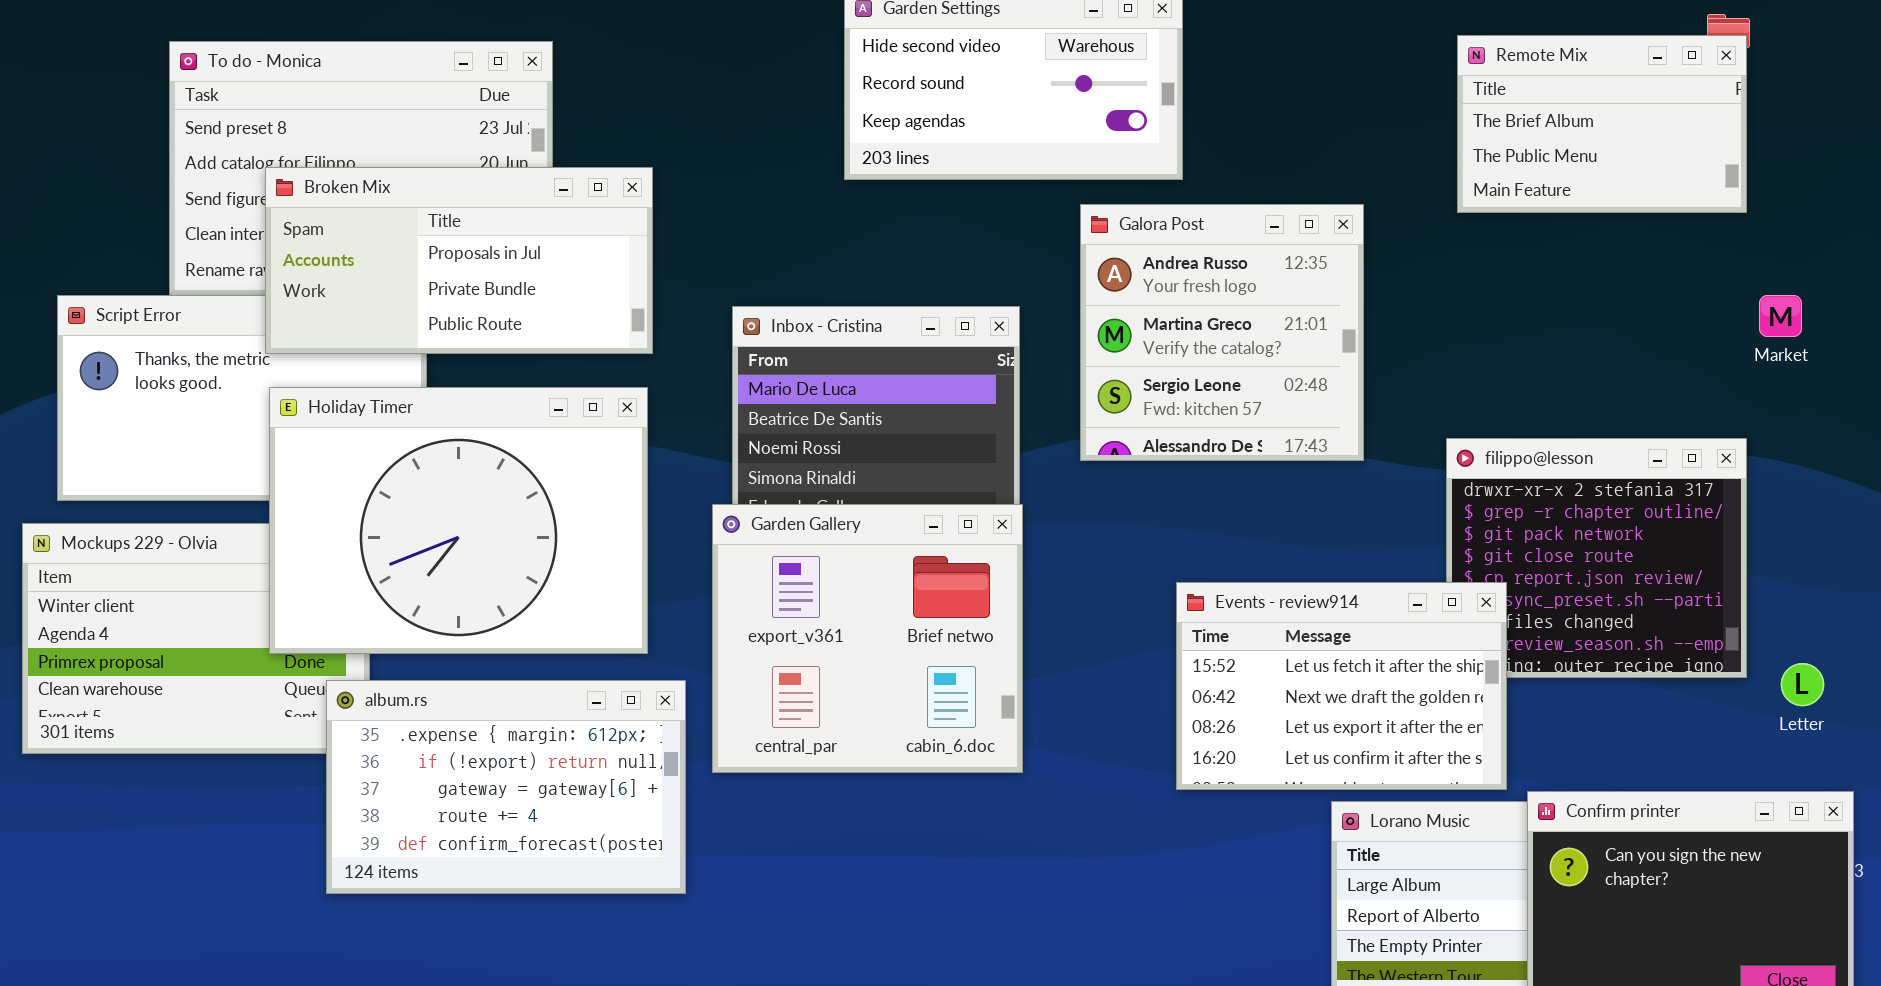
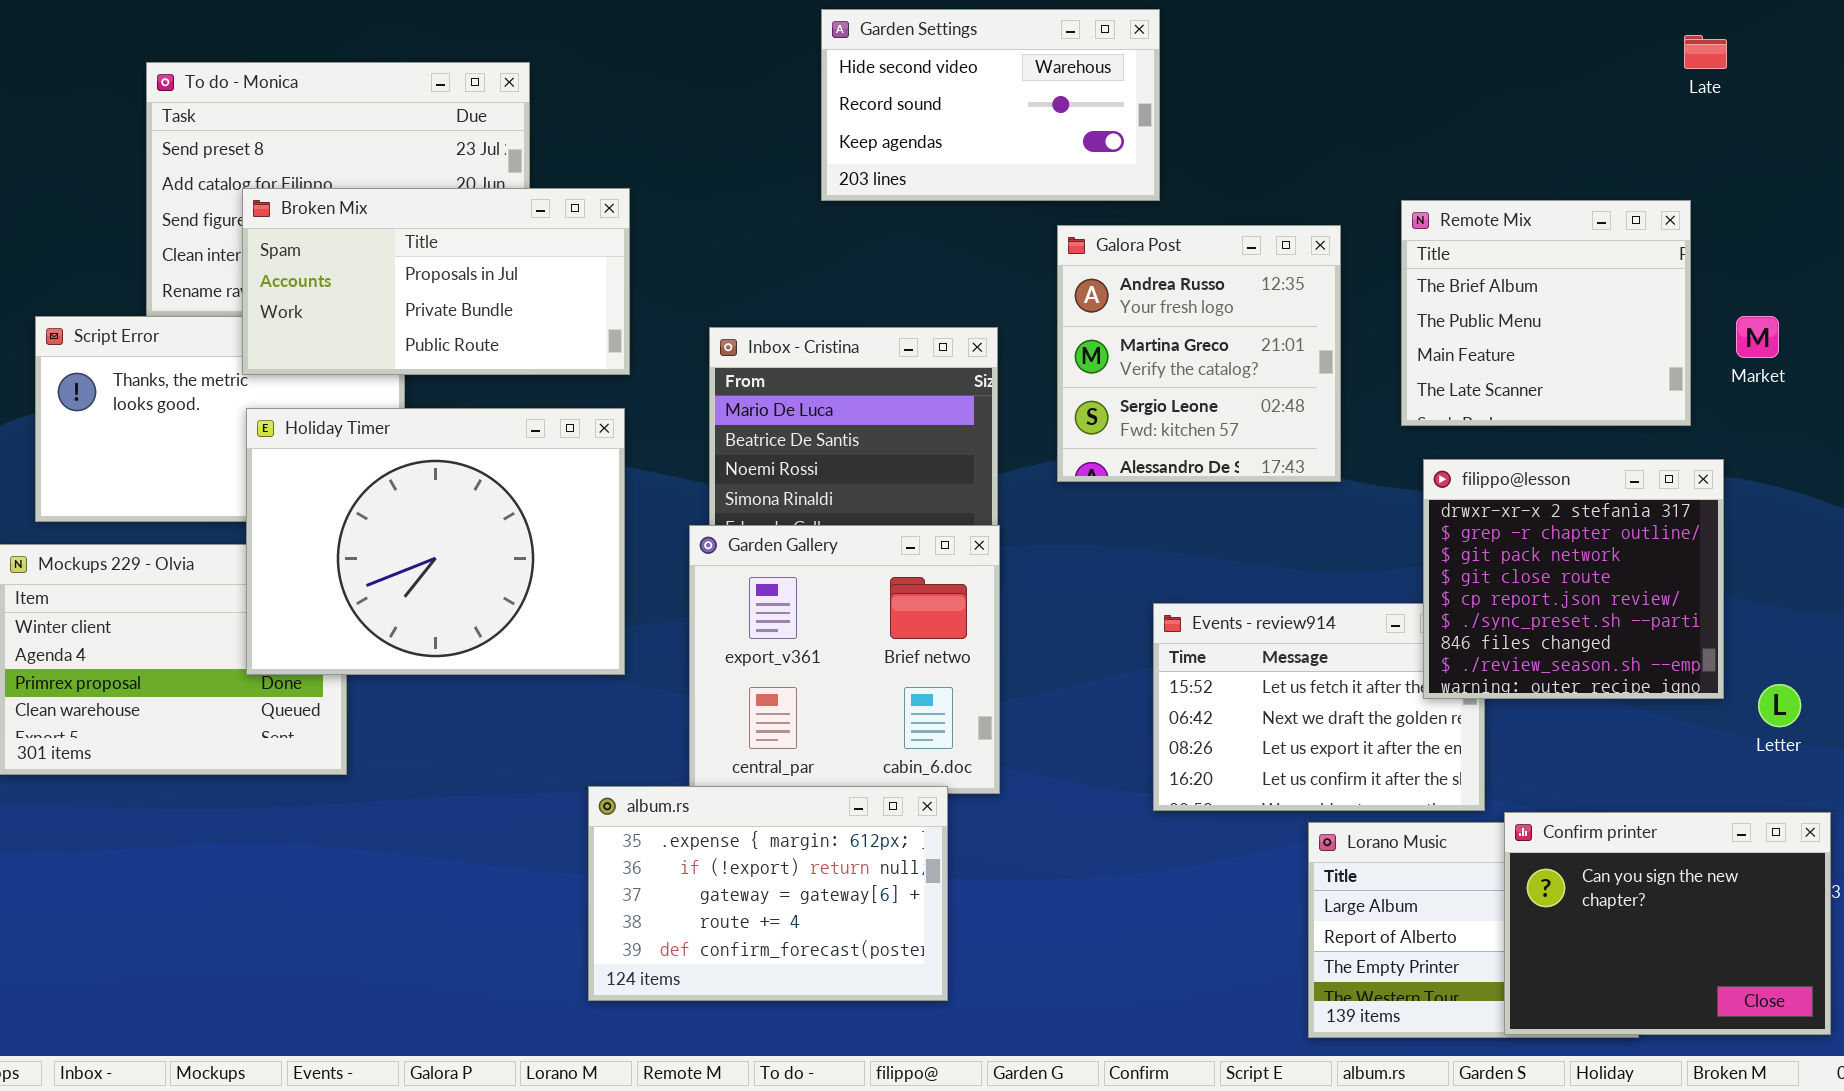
Remote Mix: [1457,35,1747,213] -> [1401,200,1691,426], moved, resized
filippo@lesson: [1446,438,1747,678] -> [1423,459,1724,699], raised
album.rs: [326,680,686,894] -> [588,786,948,1001], moved

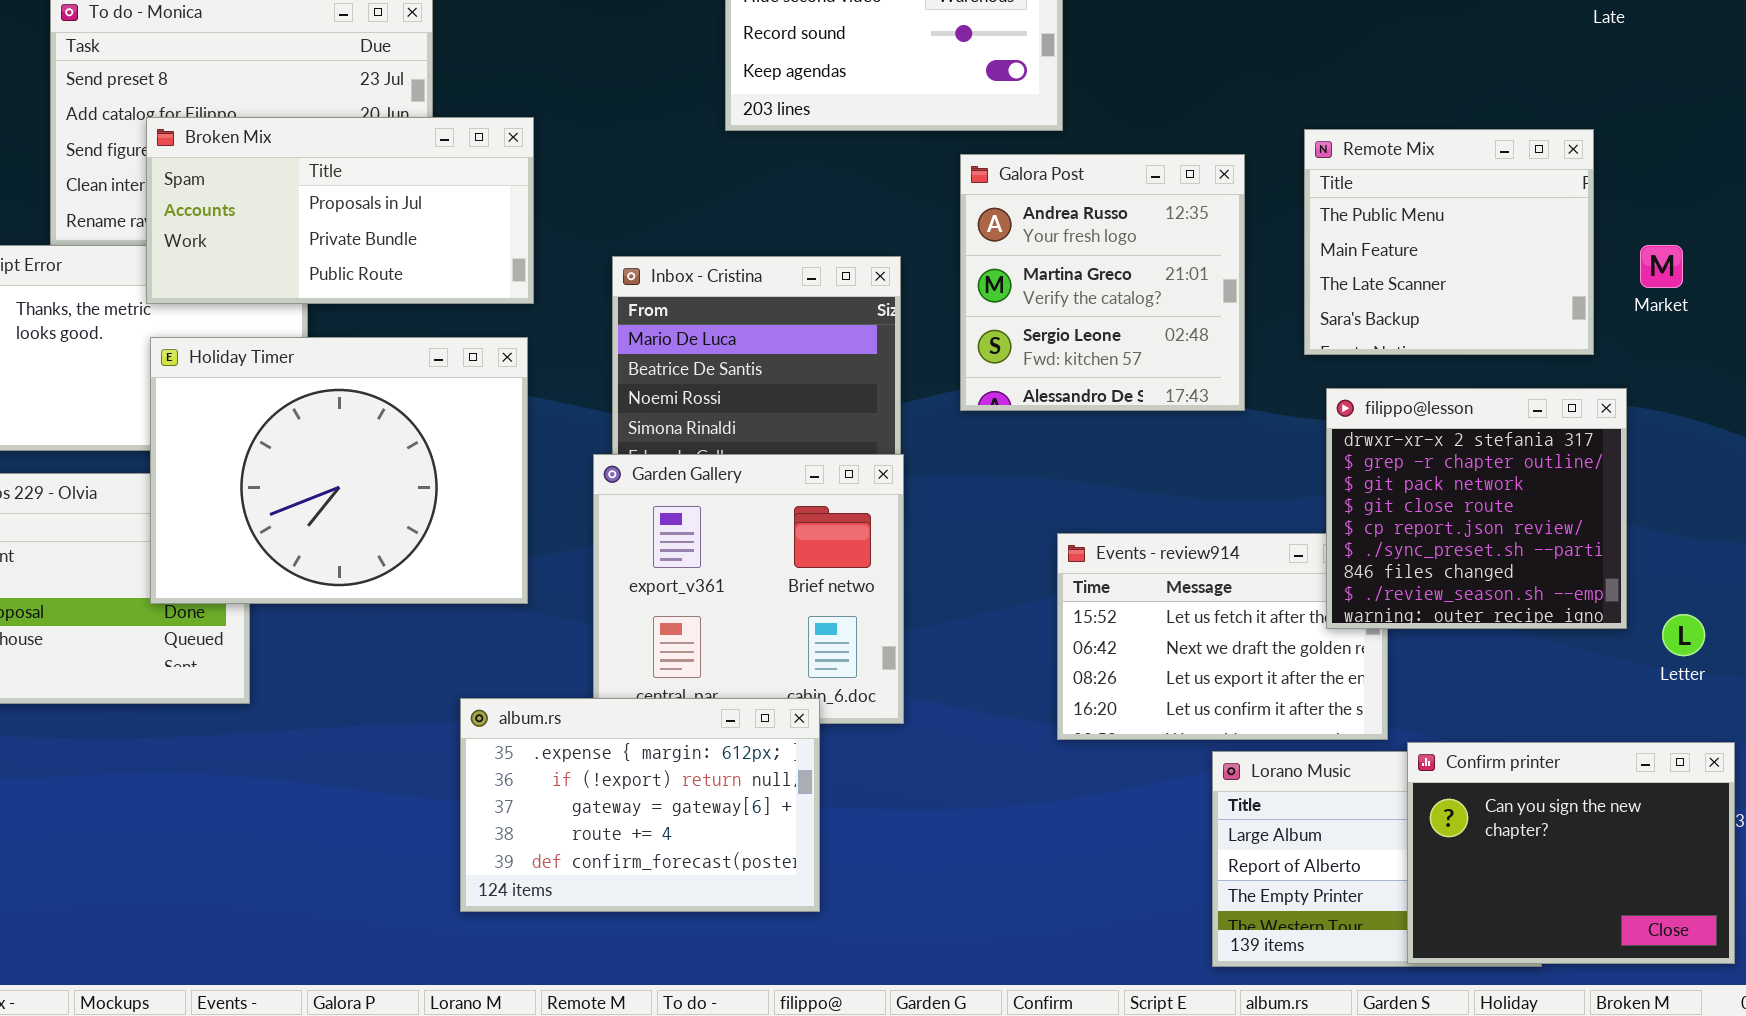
Remote Mix: [1401,200,1691,426] -> [1304,129,1594,355], scrolled down 1 row
album.rs: [588,786,948,1001] -> [460,698,820,912], moved

